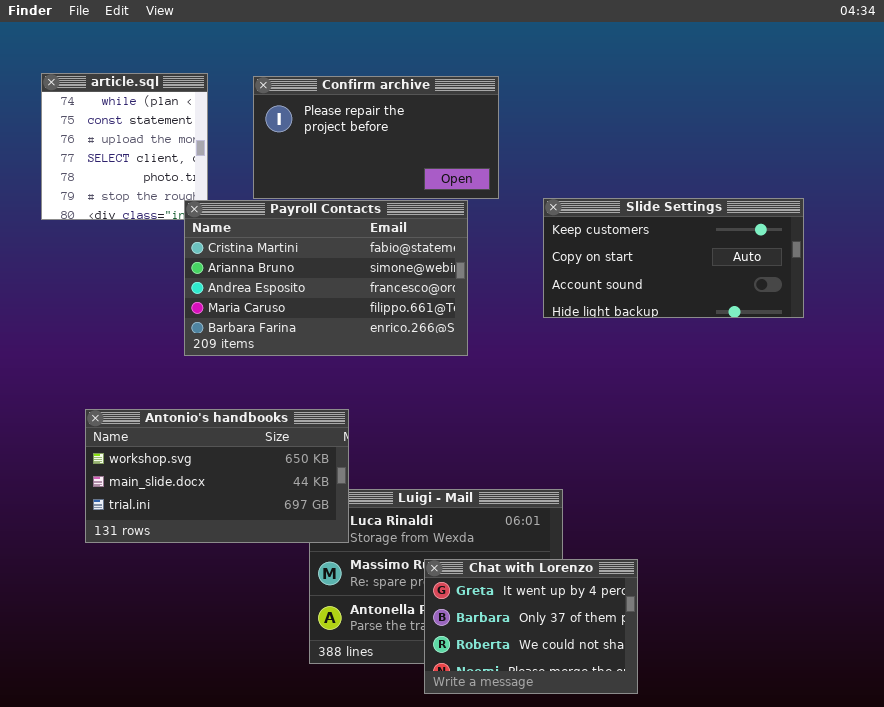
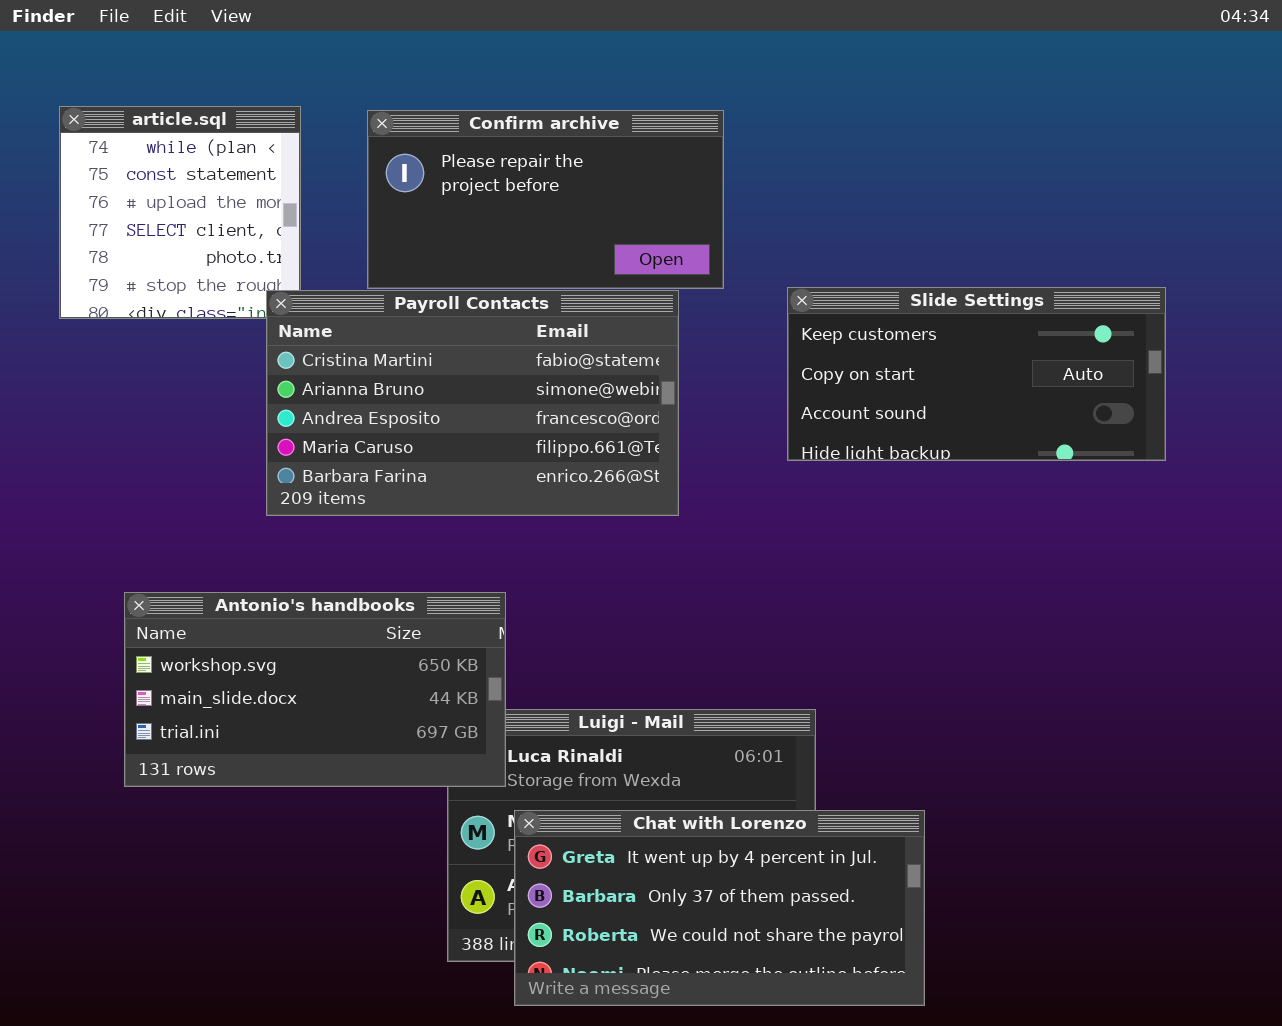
Chat with Lorenzo: [424,559,638,694] -> [514,810,925,1006], resized

